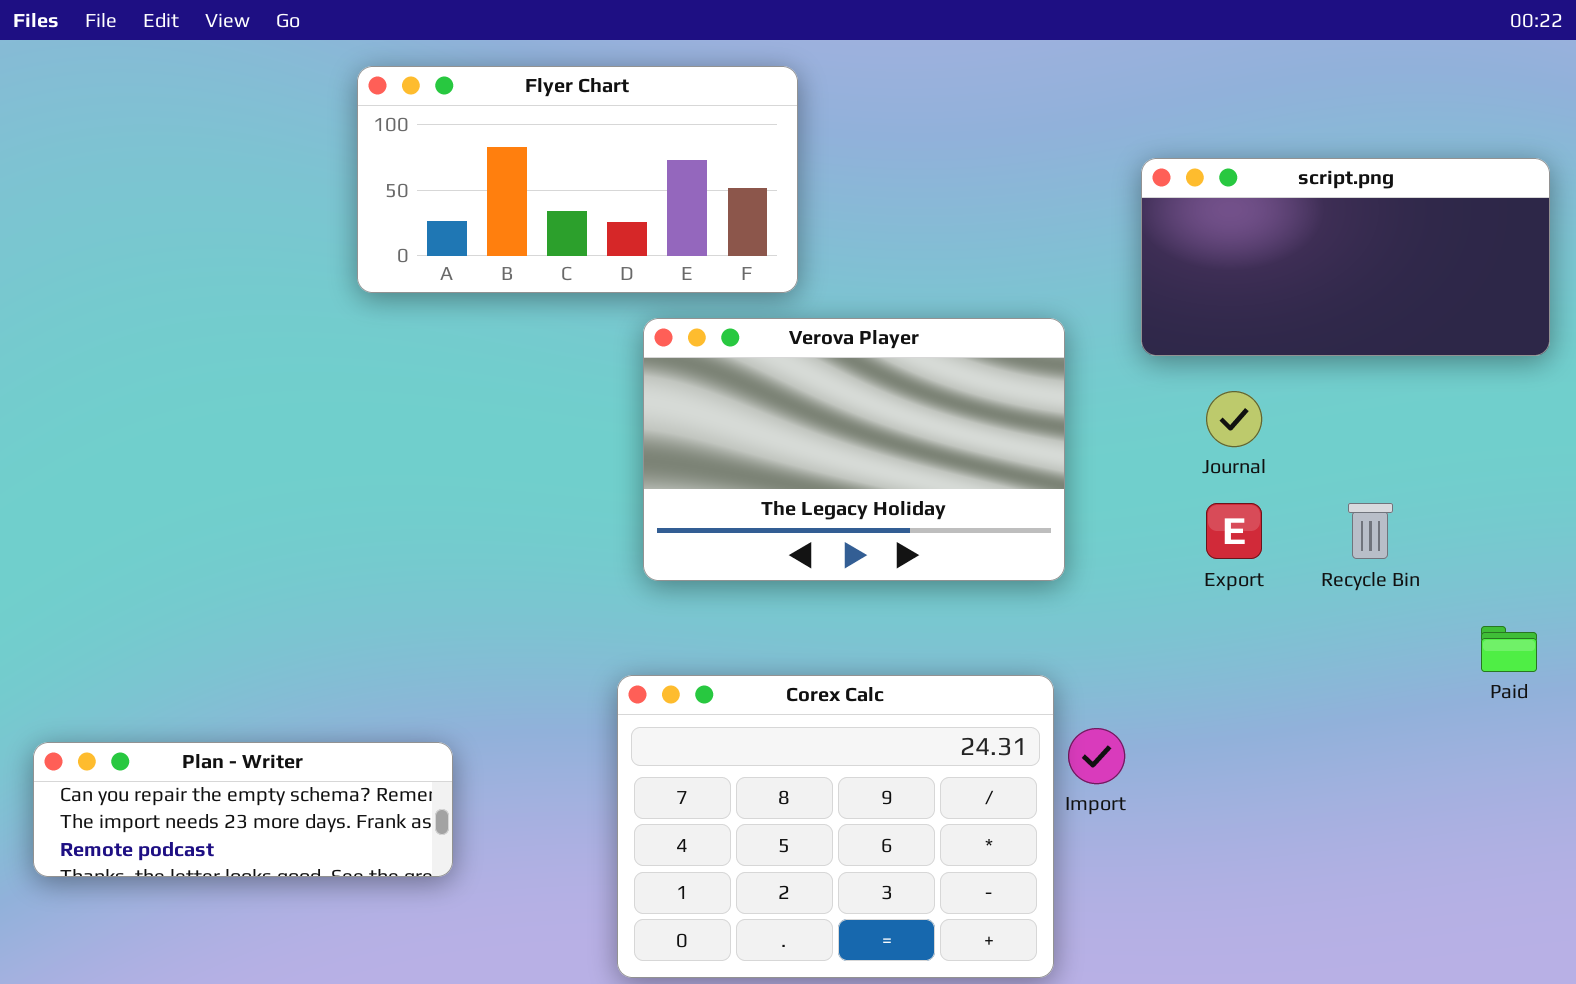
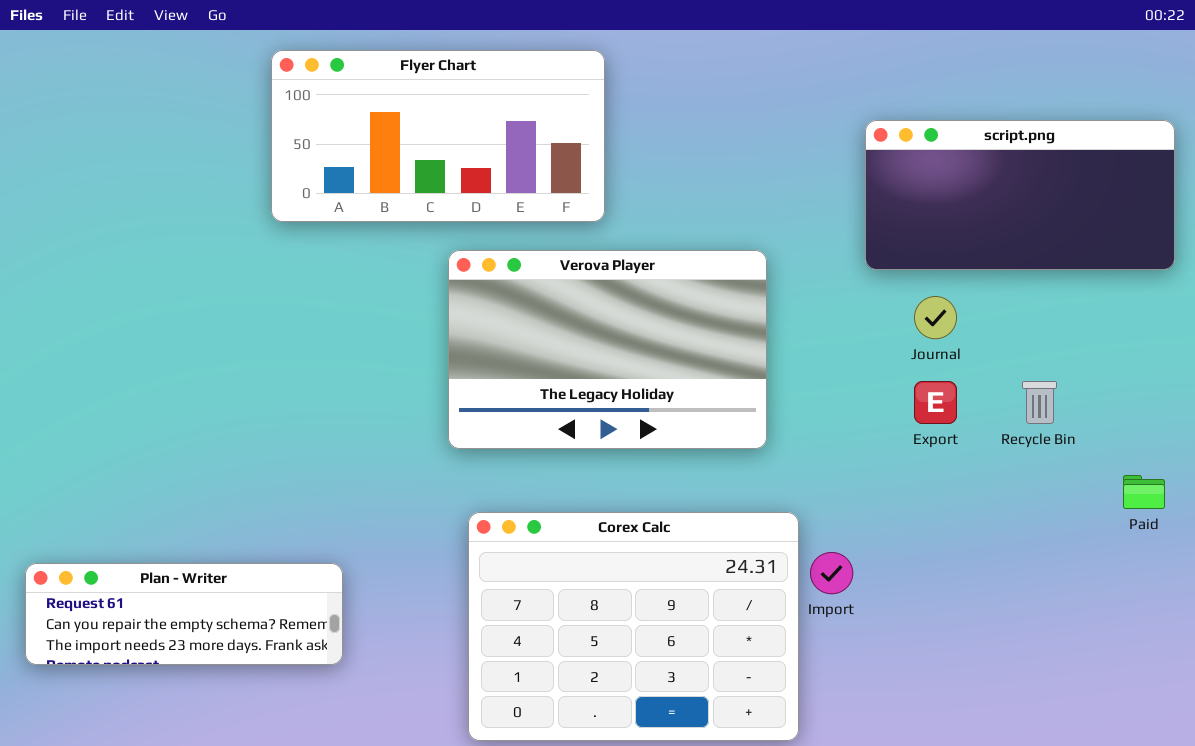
Verova Player: [643,318,1065,581] -> [448,250,767,449], moved
Plan - Writer: [33,742,453,877] -> [25,563,343,665], scrolled up 1 row

